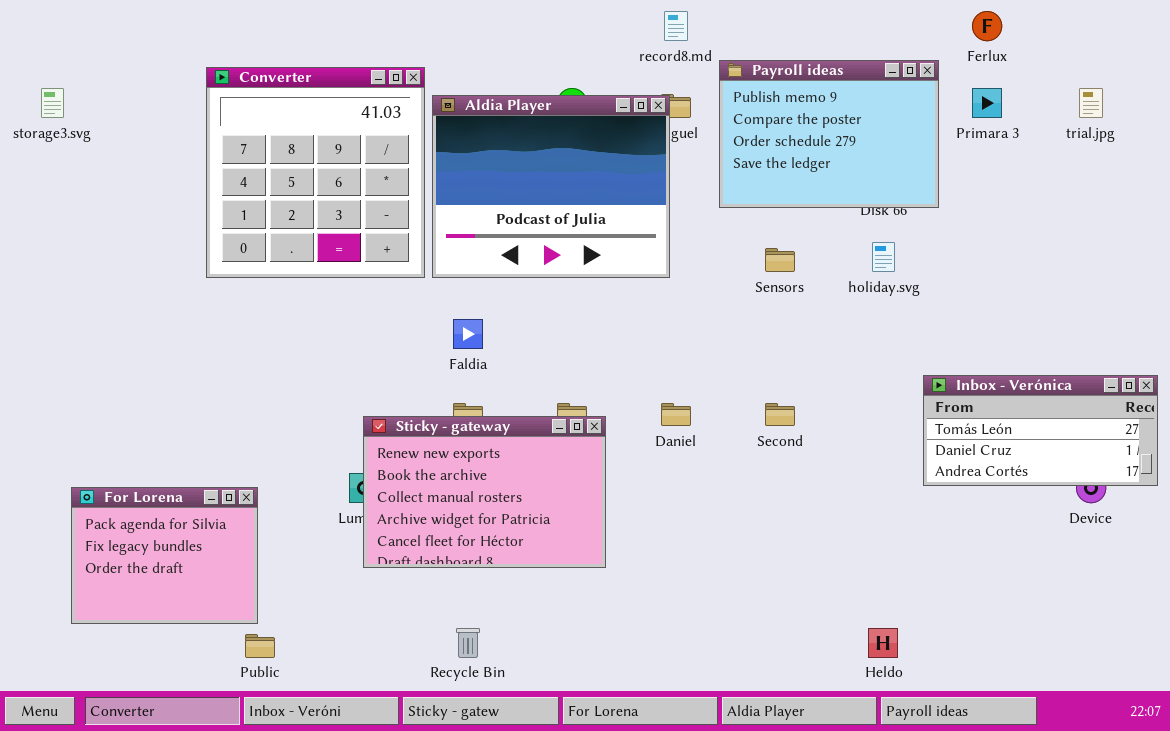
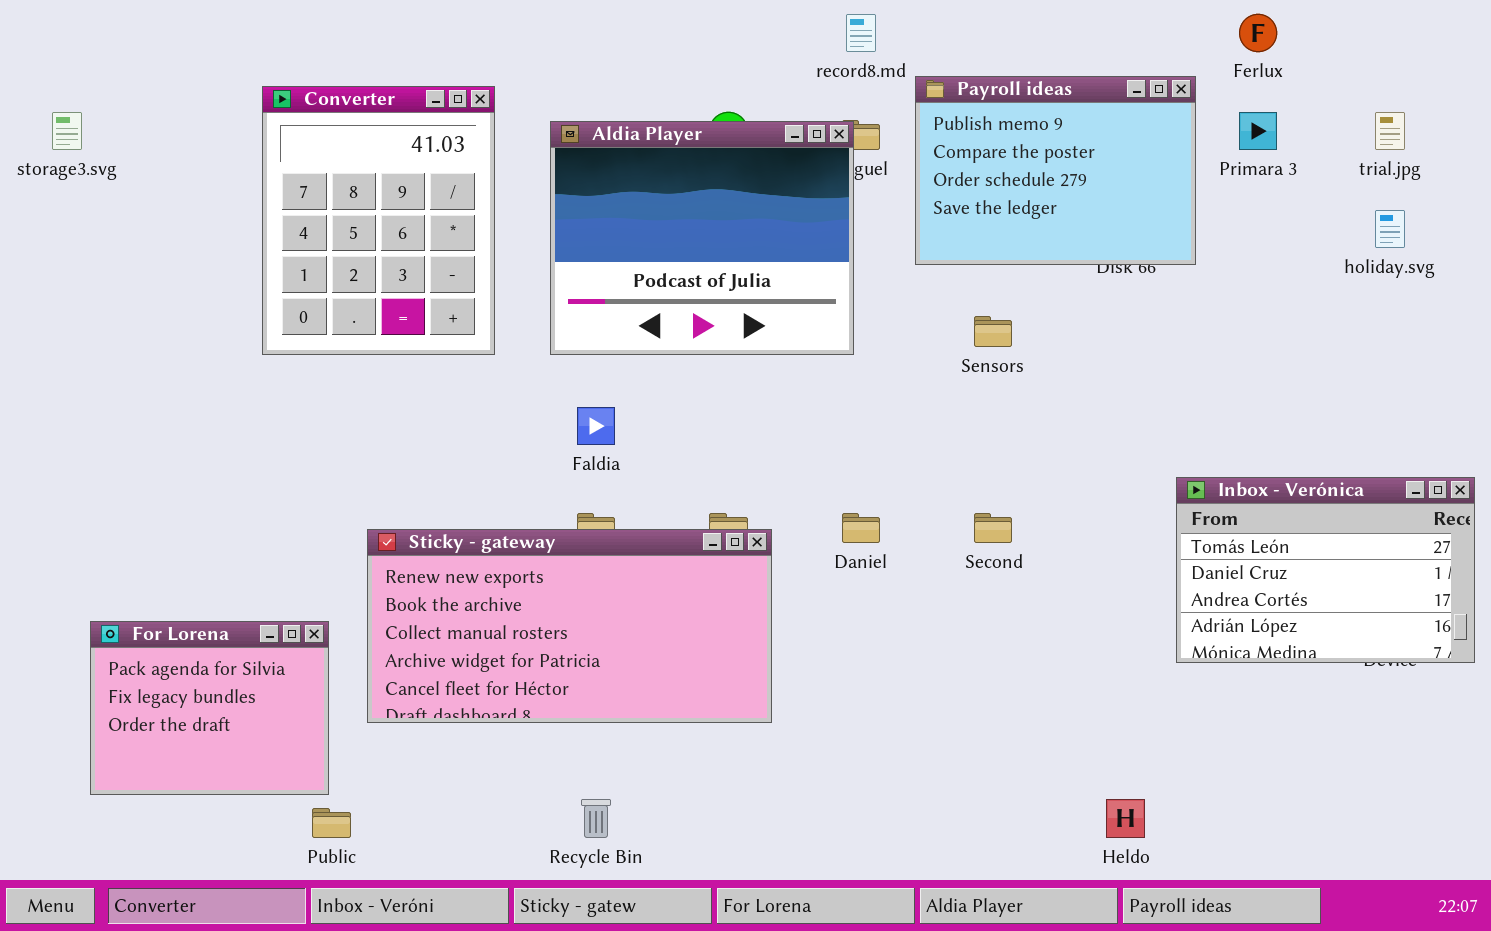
Converter: [206,67,425,278] -> [262,86,495,355], resized
holiday.svg: [872,242,895,272] -> [1375,210,1405,248], moved
Inbox - Verónica: [923,375,1158,486] -> [1176,477,1475,663], resized
Sticky - gateway: [363,416,606,568] -> [367,529,772,723], resized

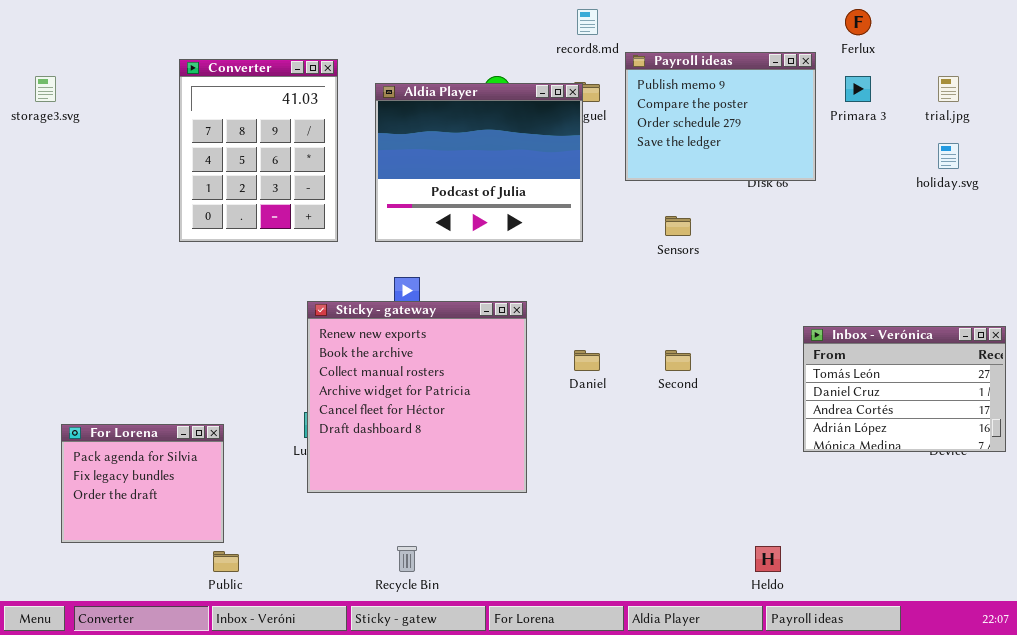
Sticky - gateway: [367,529,772,723] -> [307,301,527,493], resized

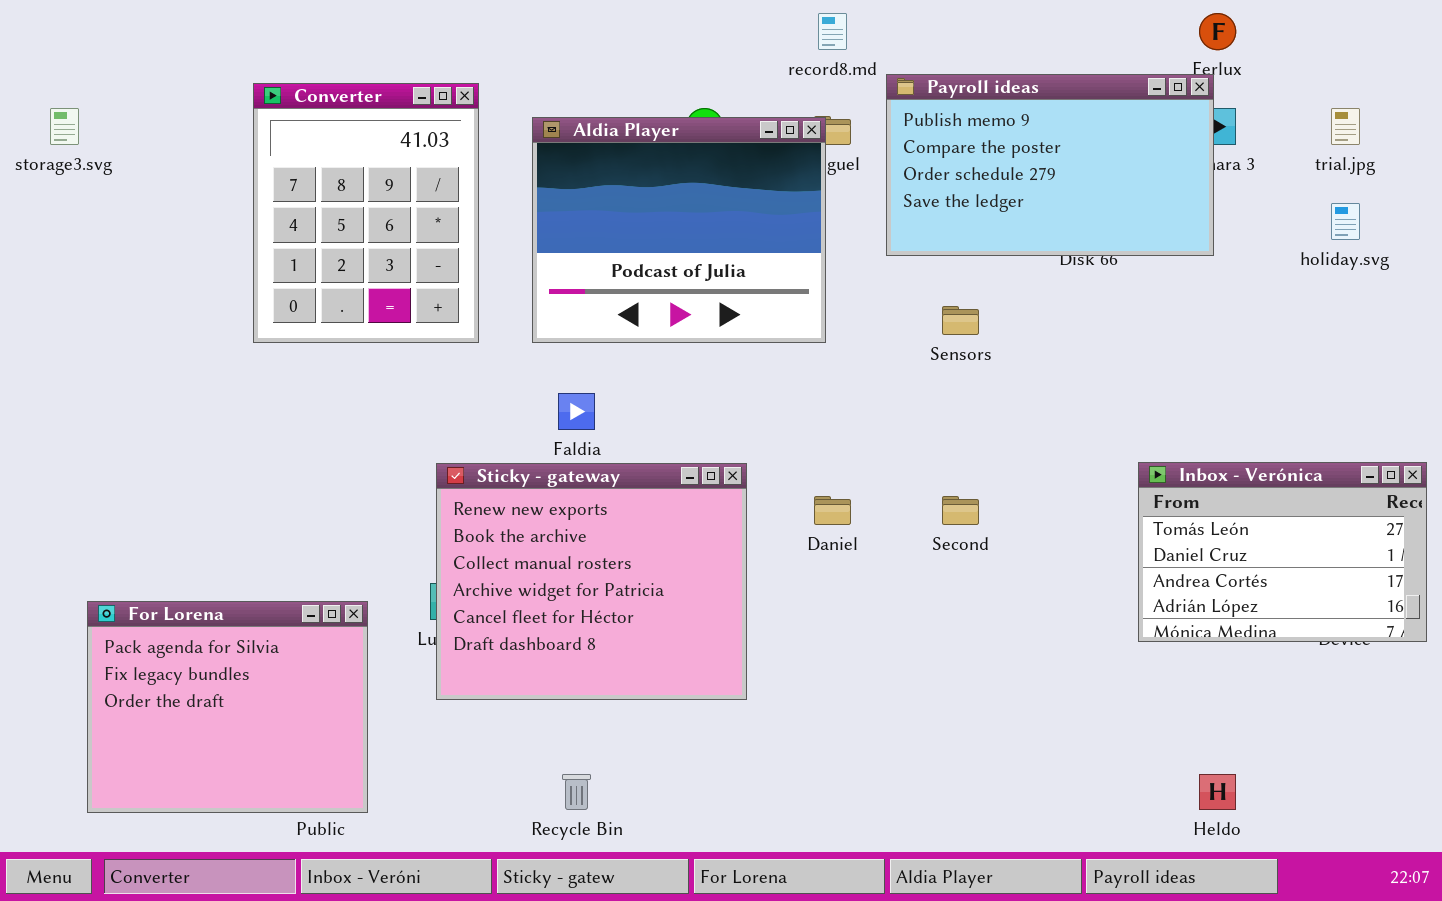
Payroll ideas: [625,52,816,181] -> [886,74,1214,256], resized
Sticky - gateway: [307,301,527,493] -> [436,463,747,700], resized
For Lorena: [61,424,224,543] -> [87,601,368,813], resized
Heldo: [755,546,781,572] -> [1199,774,1236,810], moved

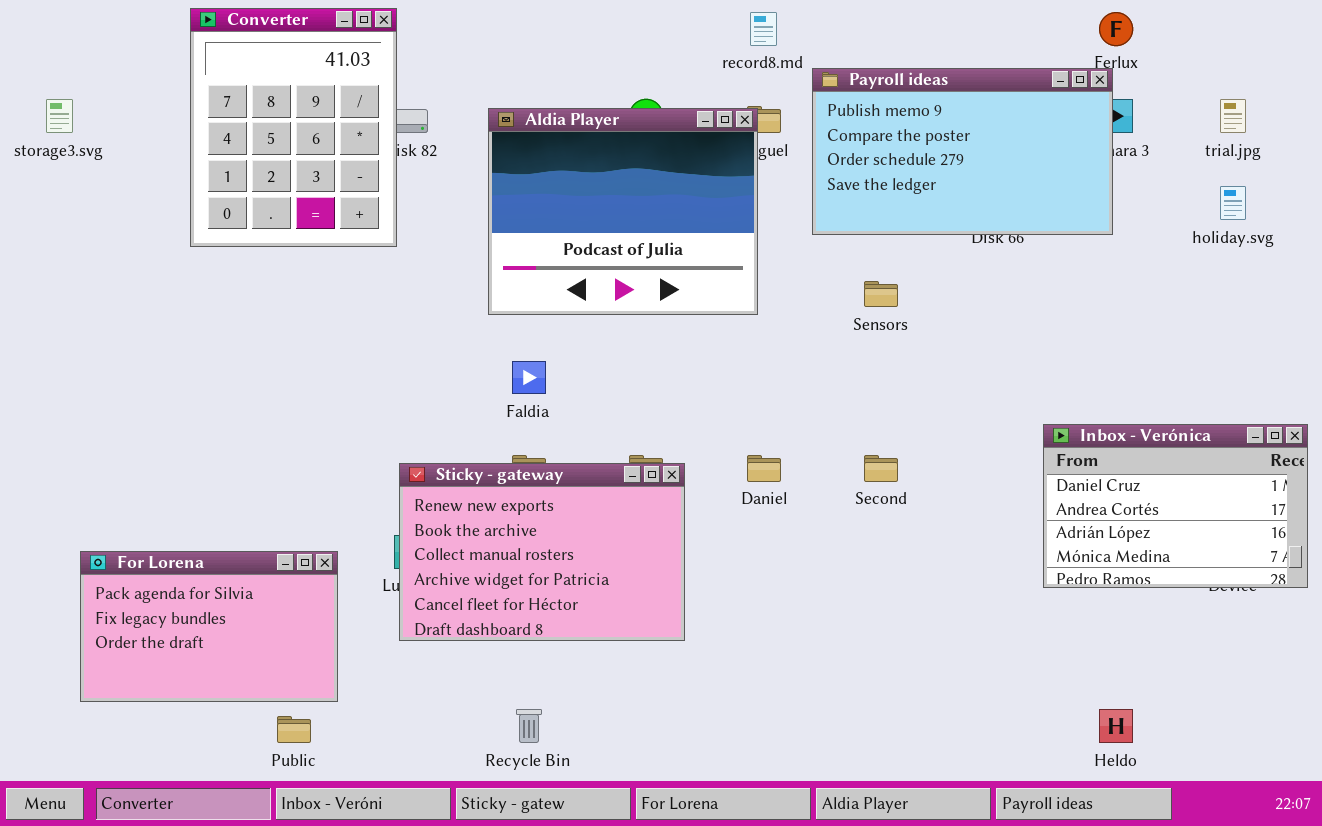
Converter: [253,83,479,343] -> [190,8,397,247], moved
Inbox - Verónica: [1138,462,1427,642] -> [1043,424,1308,588], scrolled down 1 row
Sticky - gateway: [436,463,747,700] -> [399,463,685,641], resized
For Lorena: [87,601,368,813] -> [80,551,338,702], resized

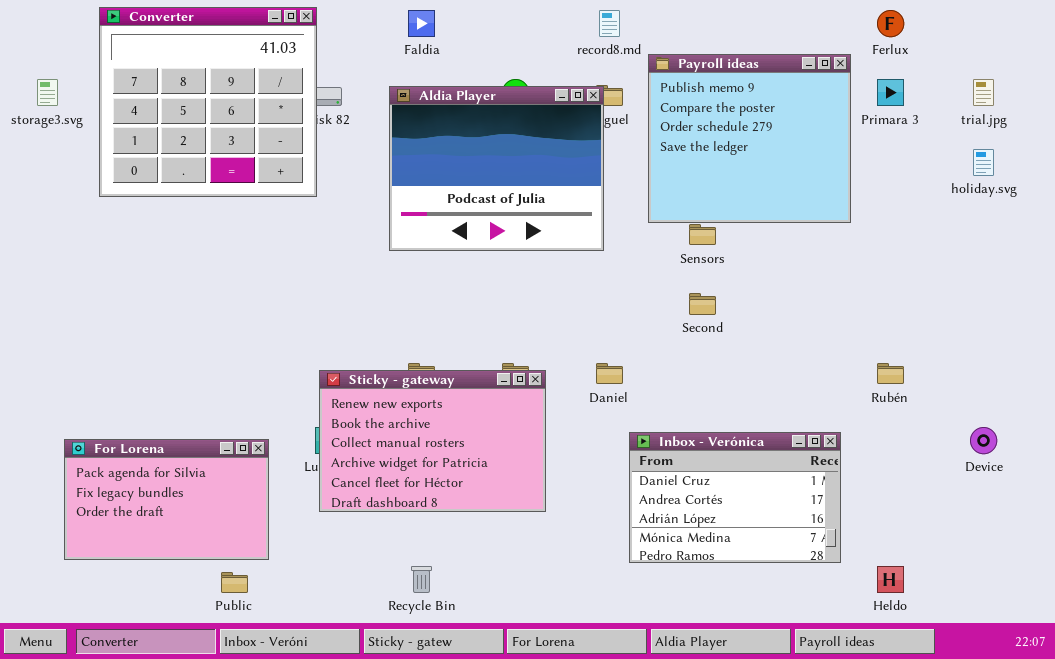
Converter: [190,8,397,247] -> [99,7,317,197], resized
Payroll ideas: [812,68,1113,235] -> [648,54,851,223], resized
Faldia: [512,361,546,394] -> [408,10,435,37], moved
Inbox - Verónica: [1043,424,1308,588] -> [629,432,841,563], moved
Second: [864,455,898,482] -> [689,293,716,315], moved

